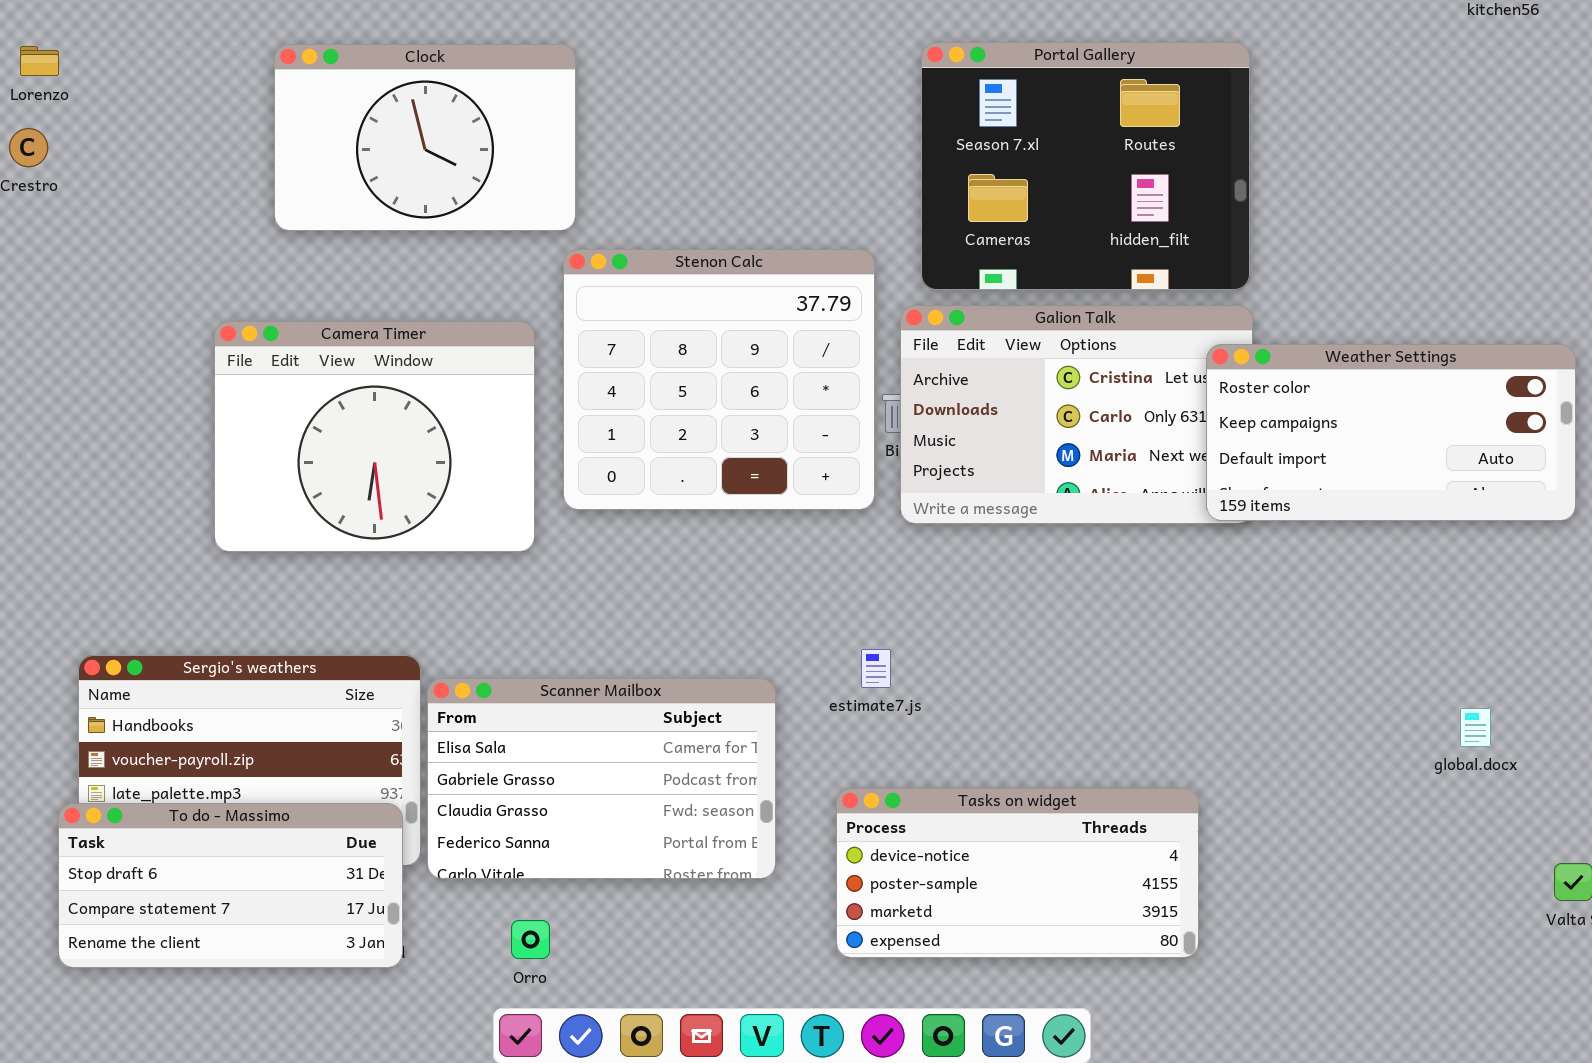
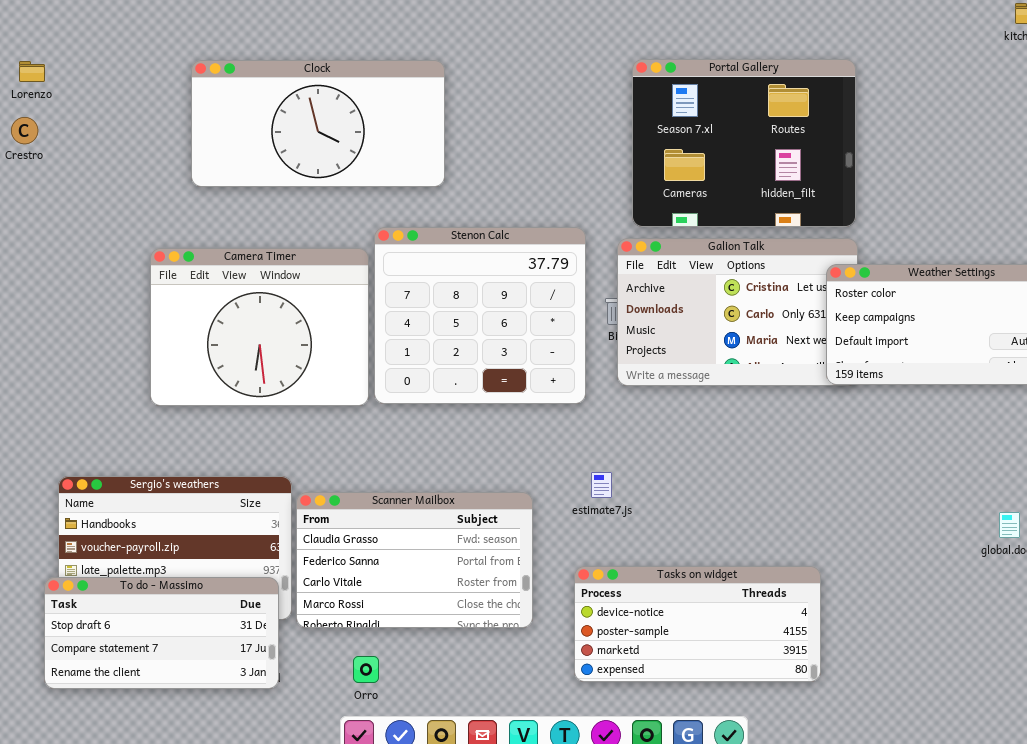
Clock: [274,44,576,231] -> [191,60,445,187], resized
Stenon Calc: [563,249,875,510] -> [374,227,586,404], moved
Scanner Mailbox: [427,678,776,879] -> [296,492,533,628], scrolled down 2 rows

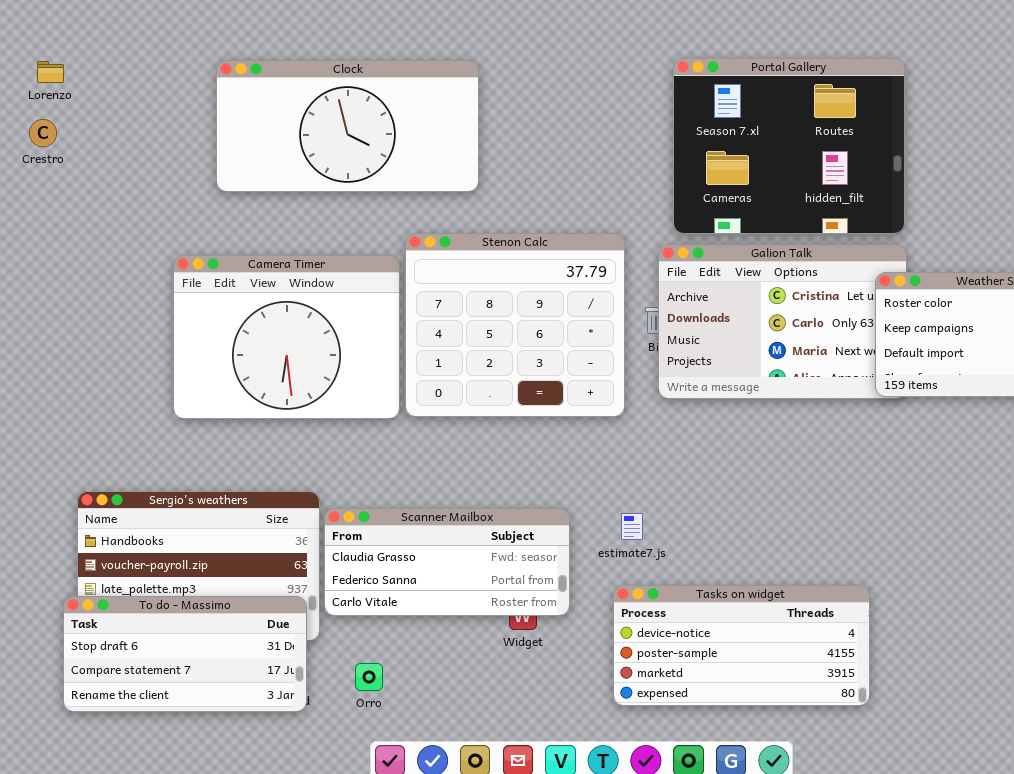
estimate7.js: [591,472,612,498] -> [621,513,643,540], moved
Scanner Mailbox: [296,492,533,628] -> [324,508,570,616], resized
Orro: [353,656,379,683] -> [355,663,383,691], moved

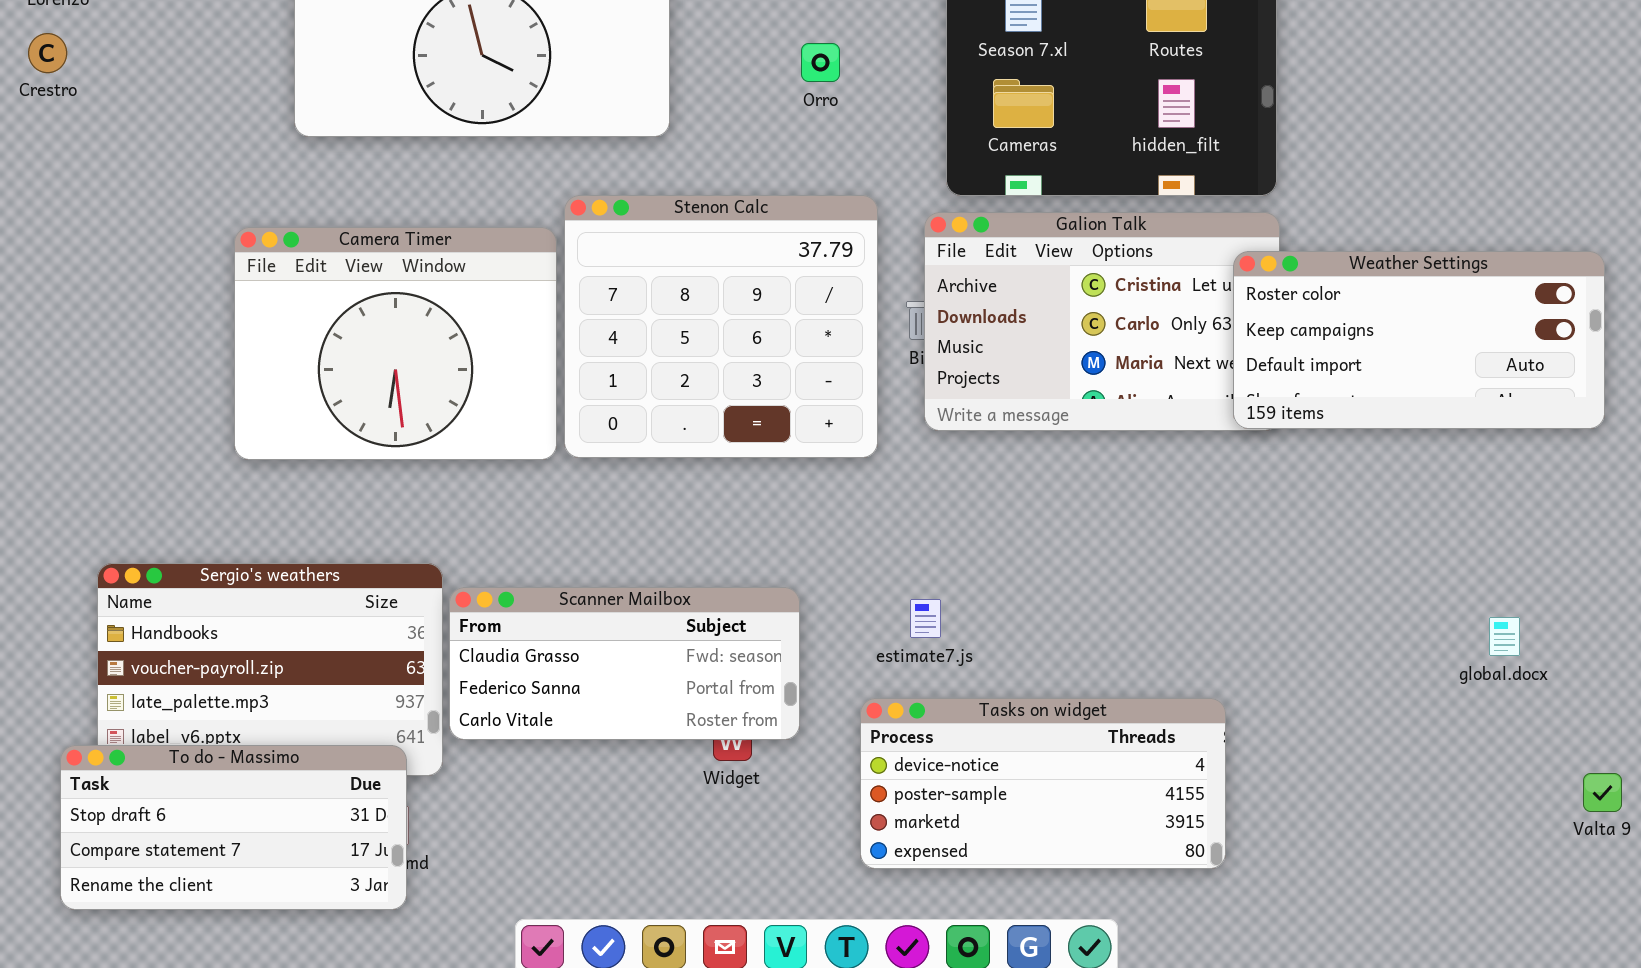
estimate7.js: [621,513,643,540] -> [910,599,941,638], moved
To do - Massimo: [63,596,307,712] -> [60,745,407,910], moved
Orro: [355,663,383,691] -> [801,43,840,82], moved

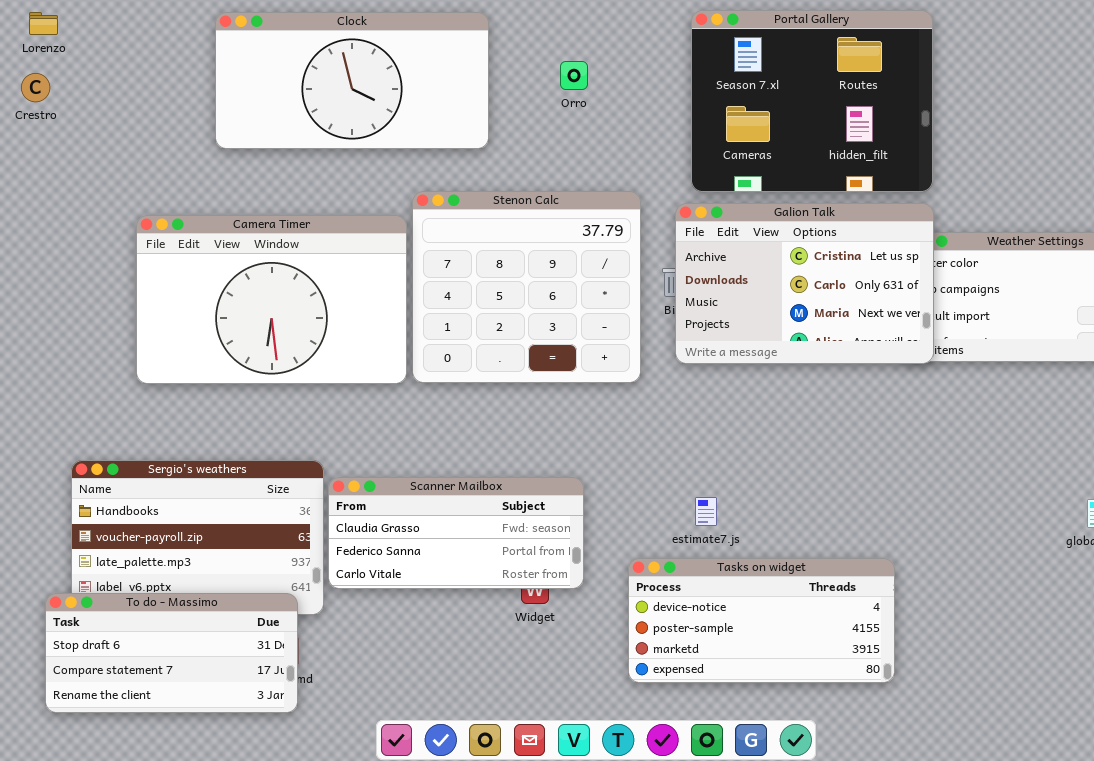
Orro: [801,43,840,82] -> [560,61,588,90], moved
Galion Talk: [924,212,1280,431] -> [675,203,934,364], raised
Camera Timer: [234,227,557,460] -> [136,215,407,384], resized
estimate7.js: [910,599,941,638] -> [695,497,717,526], moved

